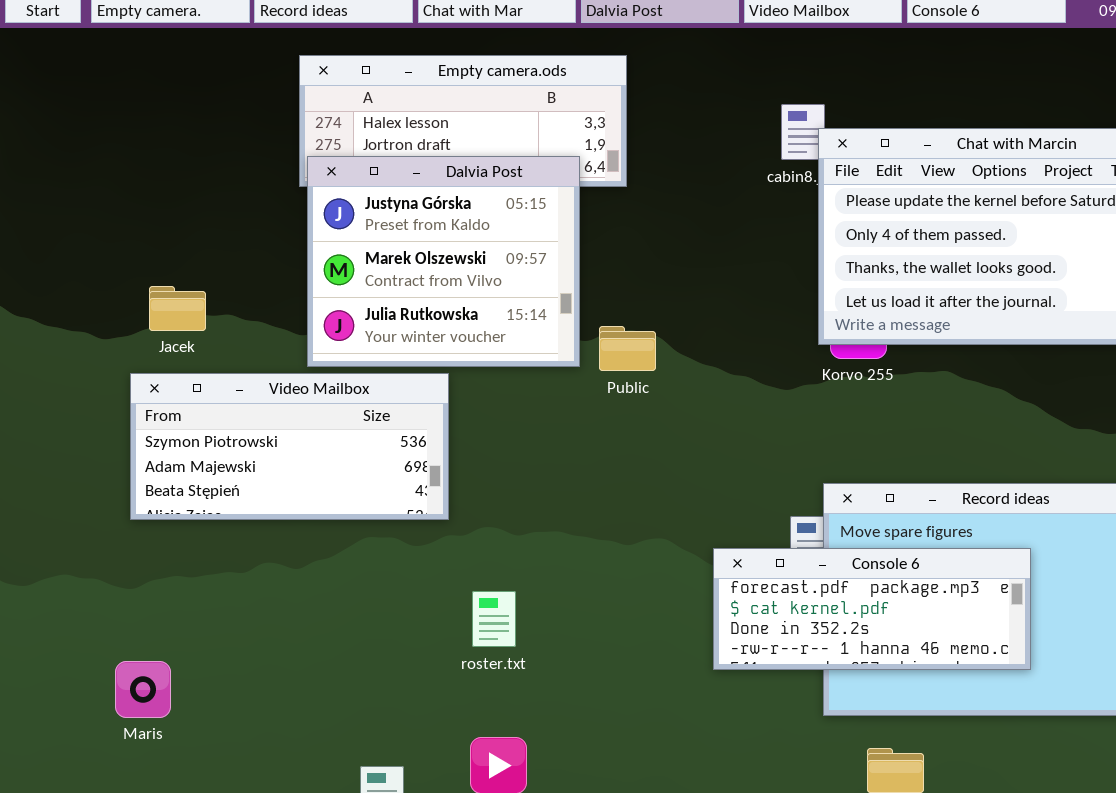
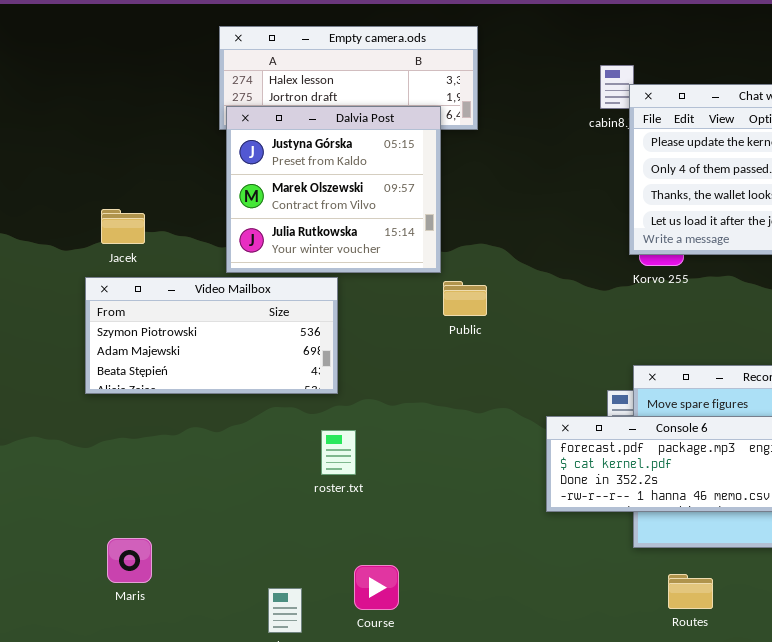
Public: [599,326,656,371] -> [443,281,487,316], moved
roster.txt: [472,591,516,647] -> [321,430,356,475], moved
Maris: [115,661,171,718] -> [107,538,152,583], moved

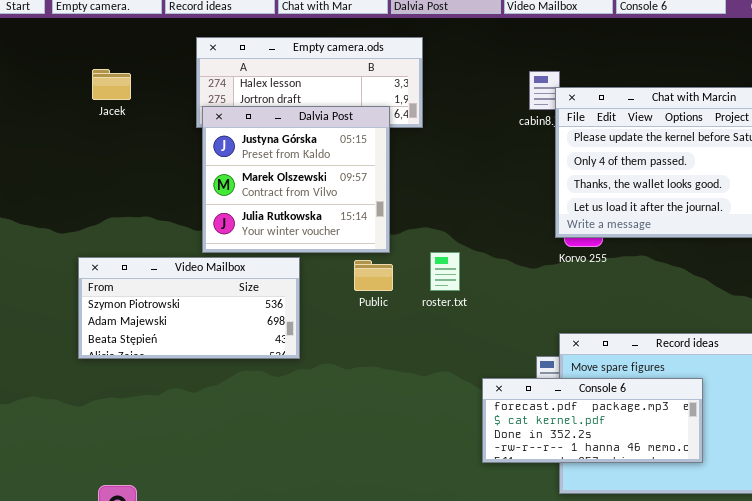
Jacek: [101,209,145,244] -> [92,69,131,100], moved
Public: [443,281,487,316] -> [354,260,393,291], moved
roster.txt: [321,430,356,475] -> [430,252,460,291], moved

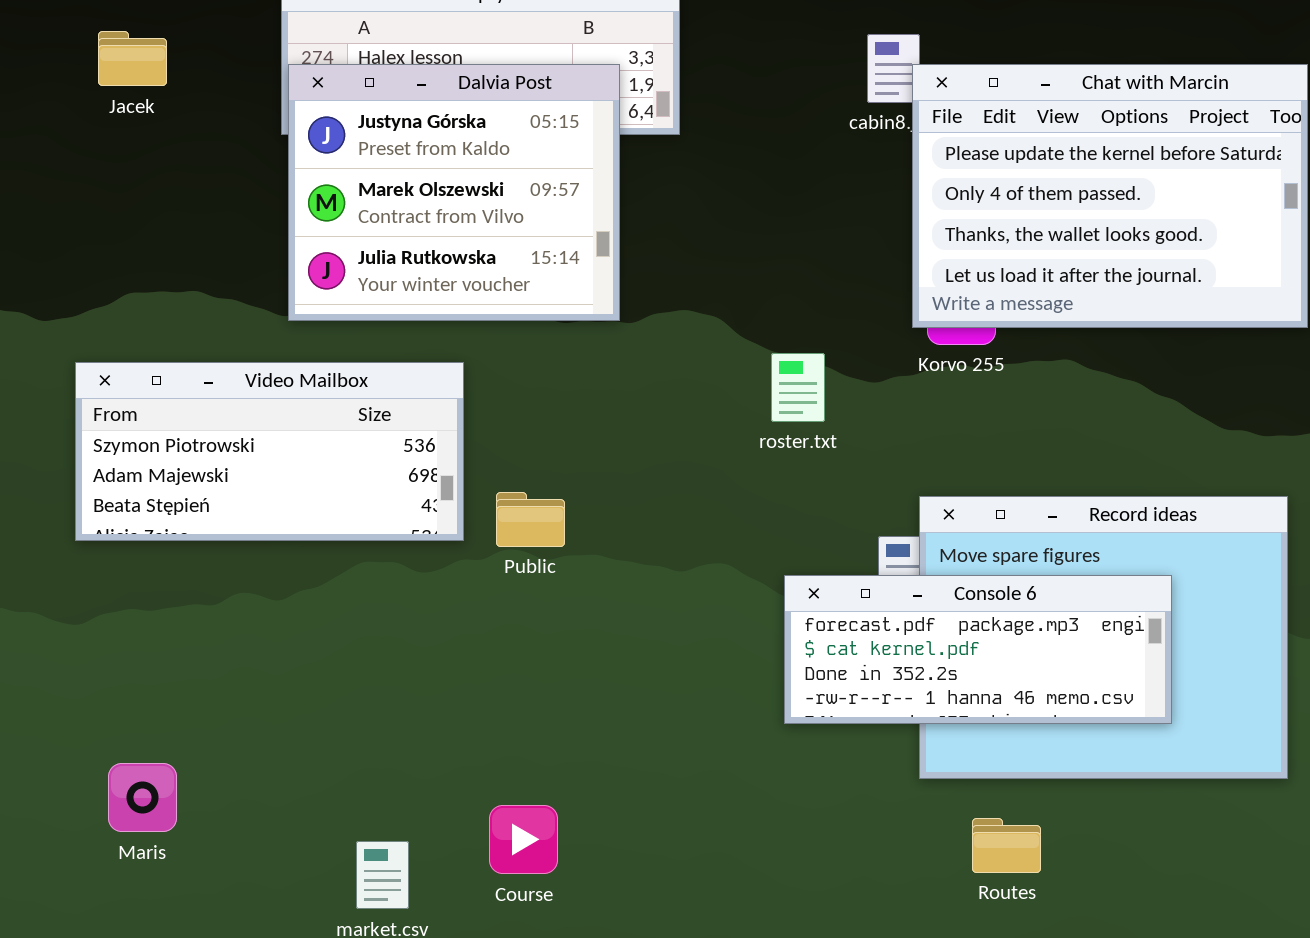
Dalvia Post: [202,106,390,253] -> [288,64,620,321], moved
roster.txt: [430,252,460,291] -> [771,353,825,422], moved
Public: [354,260,393,291] -> [496,492,565,547], moved

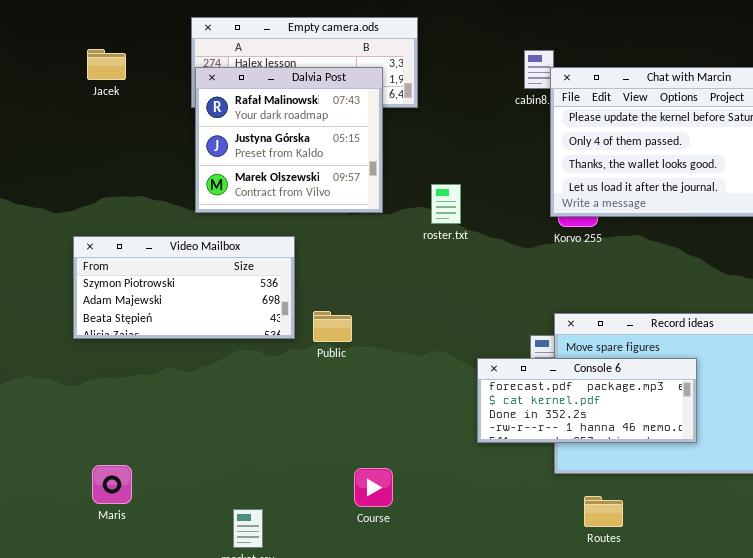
Dalvia Post: [288,64,620,321] -> [195,67,383,213], scrolled up 1 row
roster.txt: [771,353,825,422] -> [431,184,461,224], moved
Course: [489,805,558,874] -> [354,468,393,507], moved

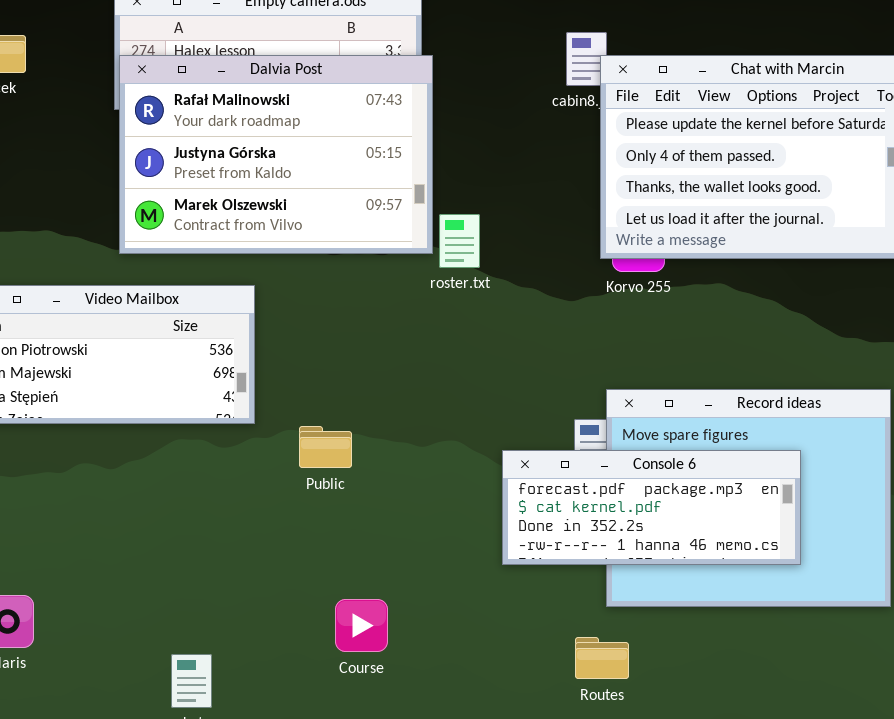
Dalvia Post: [195,67,383,213] -> [119,55,433,254], resized
Public: [313,311,352,342] -> [299,426,352,468], moved
Routes: [584,496,623,527] -> [575,637,629,679], moved

